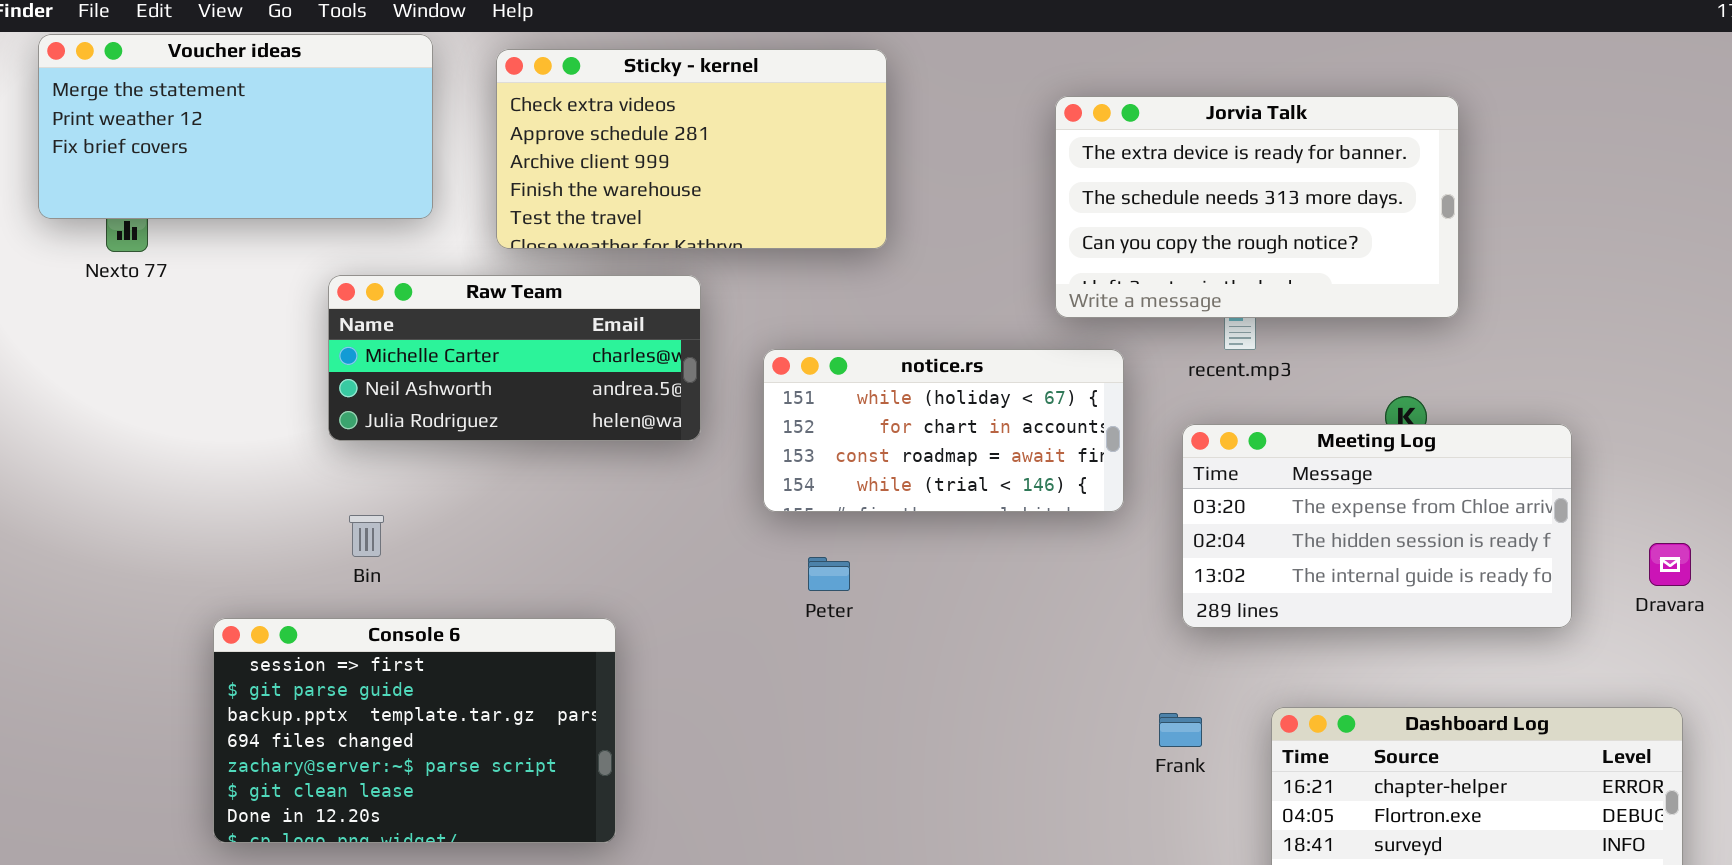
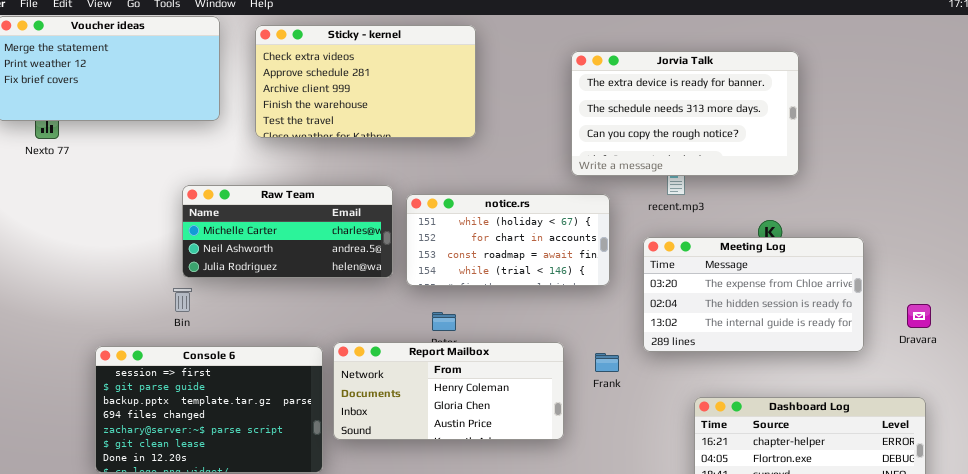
Raw Team: [328,275,701,441] -> [182,185,393,278], moved
Report Mailbox: none -> [333,342,564,440], opened
Frank: [1159,713,1202,747] -> [595,353,619,372], moved

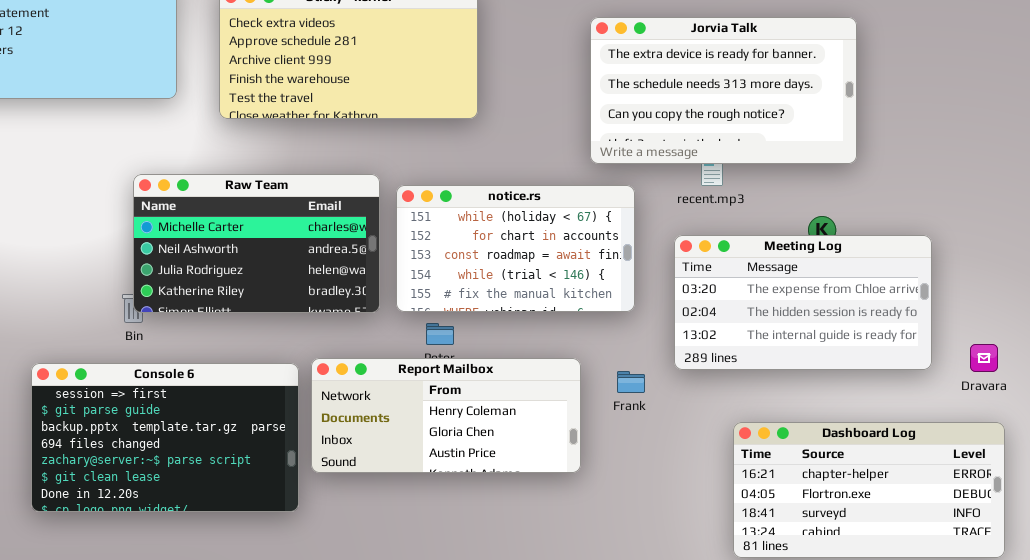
Raw Team: [182,185,393,278] -> [133,174,380,313], resized
notice.rs: [406,194,610,286] -> [396,185,635,312], resized
Dravara: [907,304,931,328] -> [970,344,998,372], moved

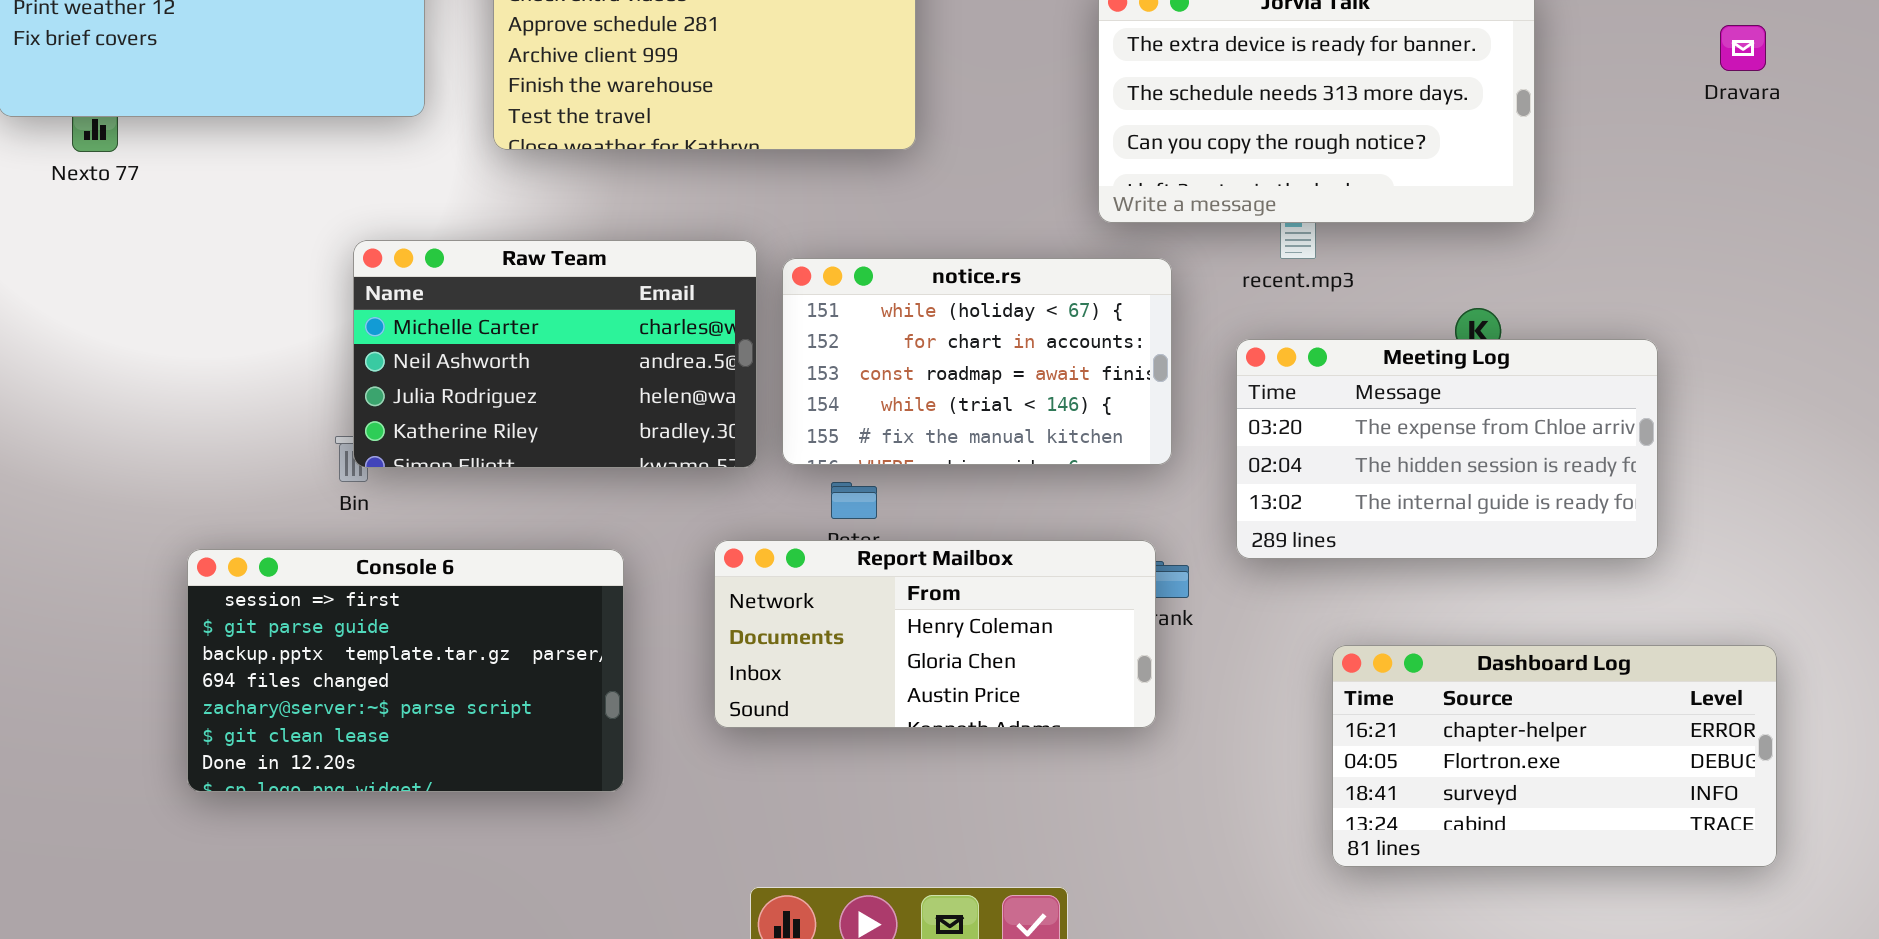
Dravara: [970,344,998,372] -> [1720,25,1766,71], moved
Report Mailbox: [311,358,581,473] -> [714,540,1156,728], moved

